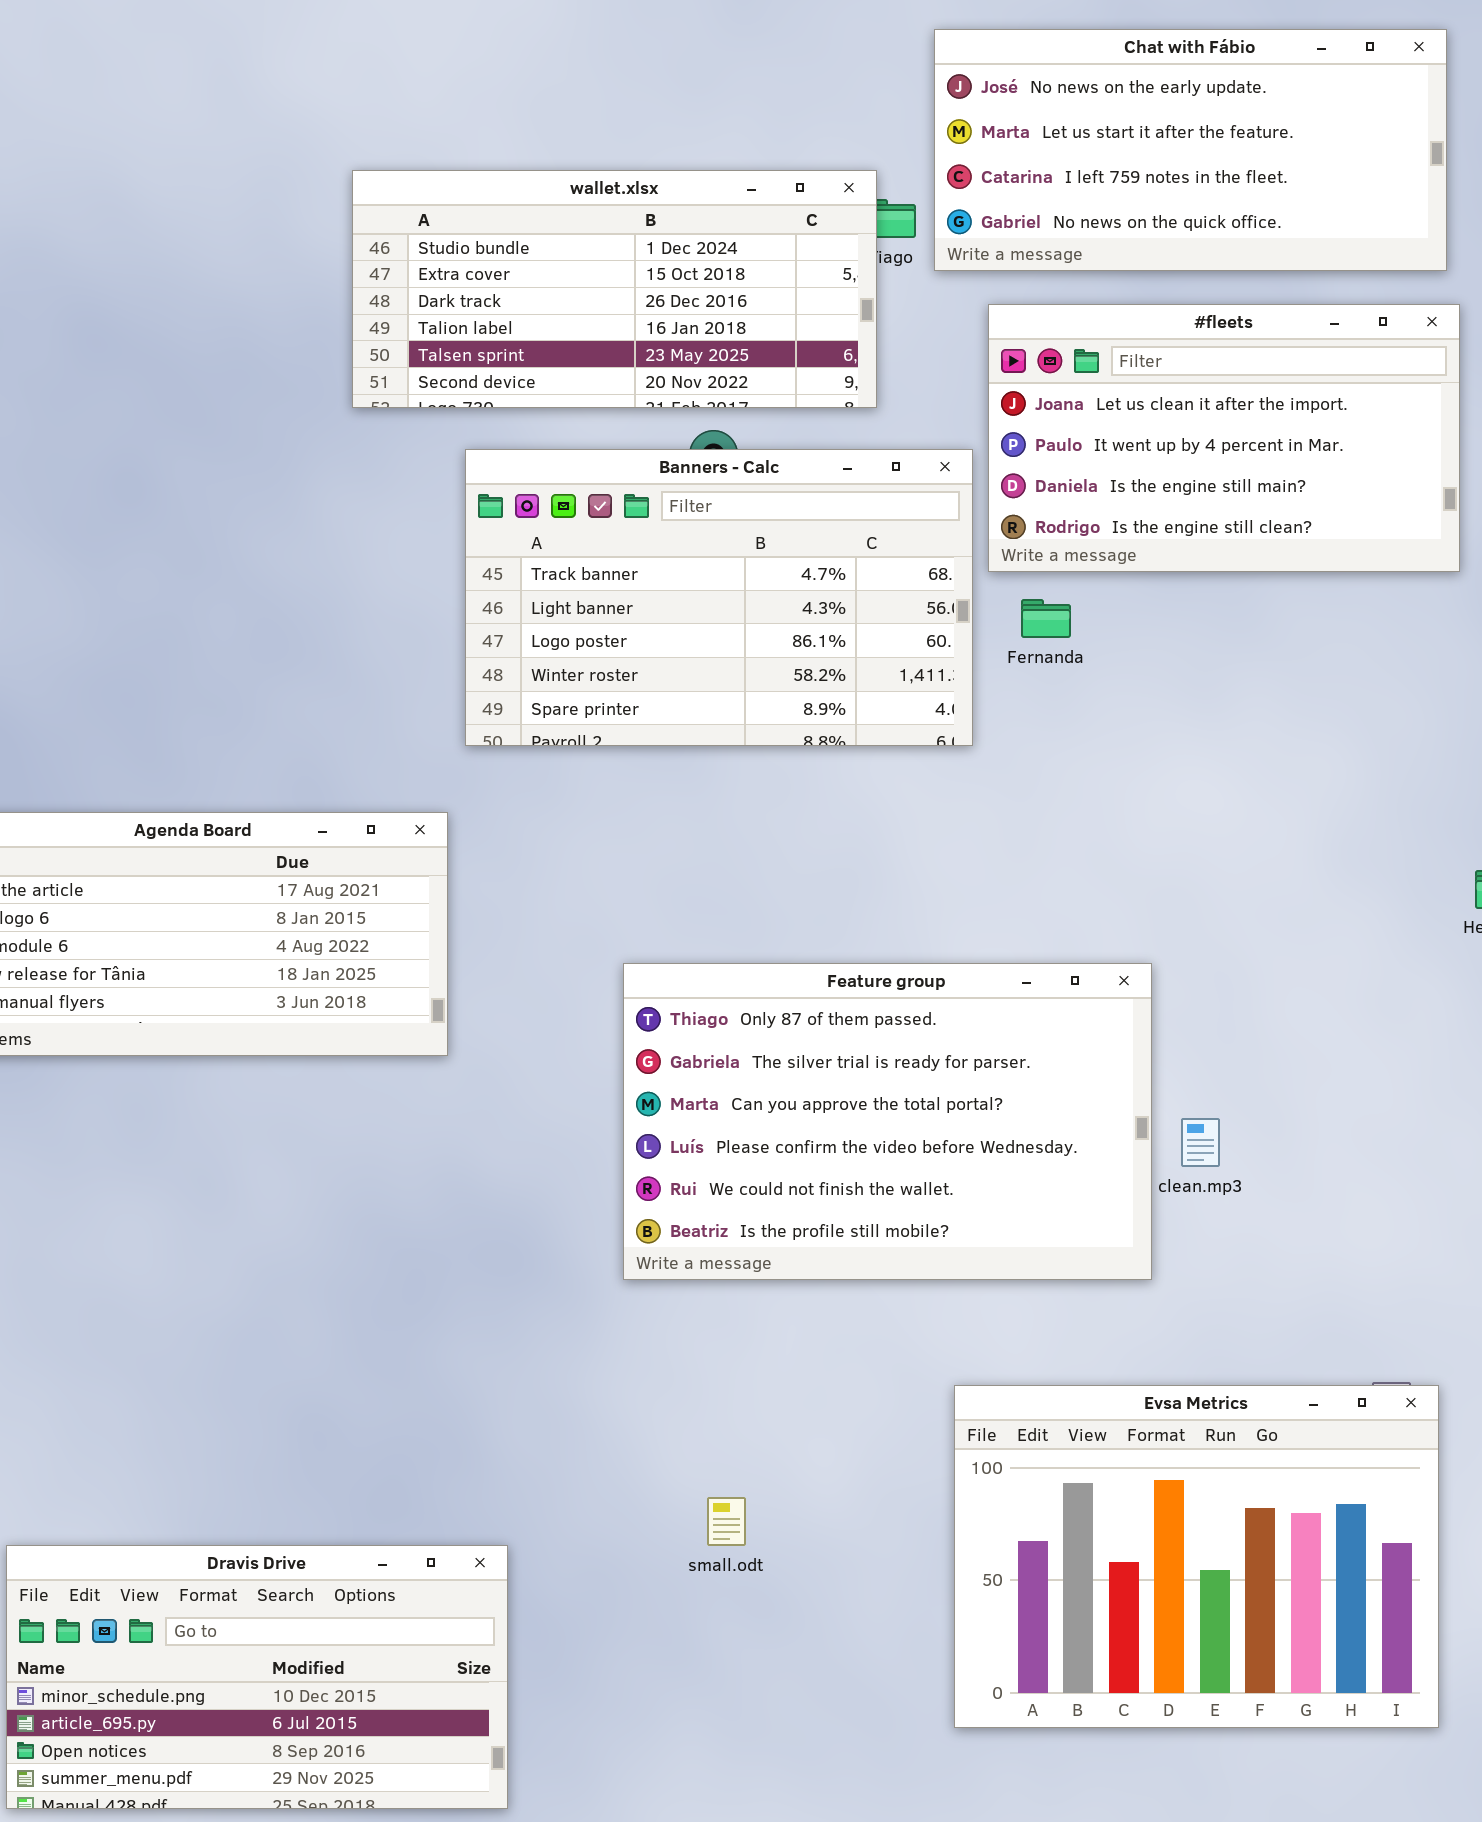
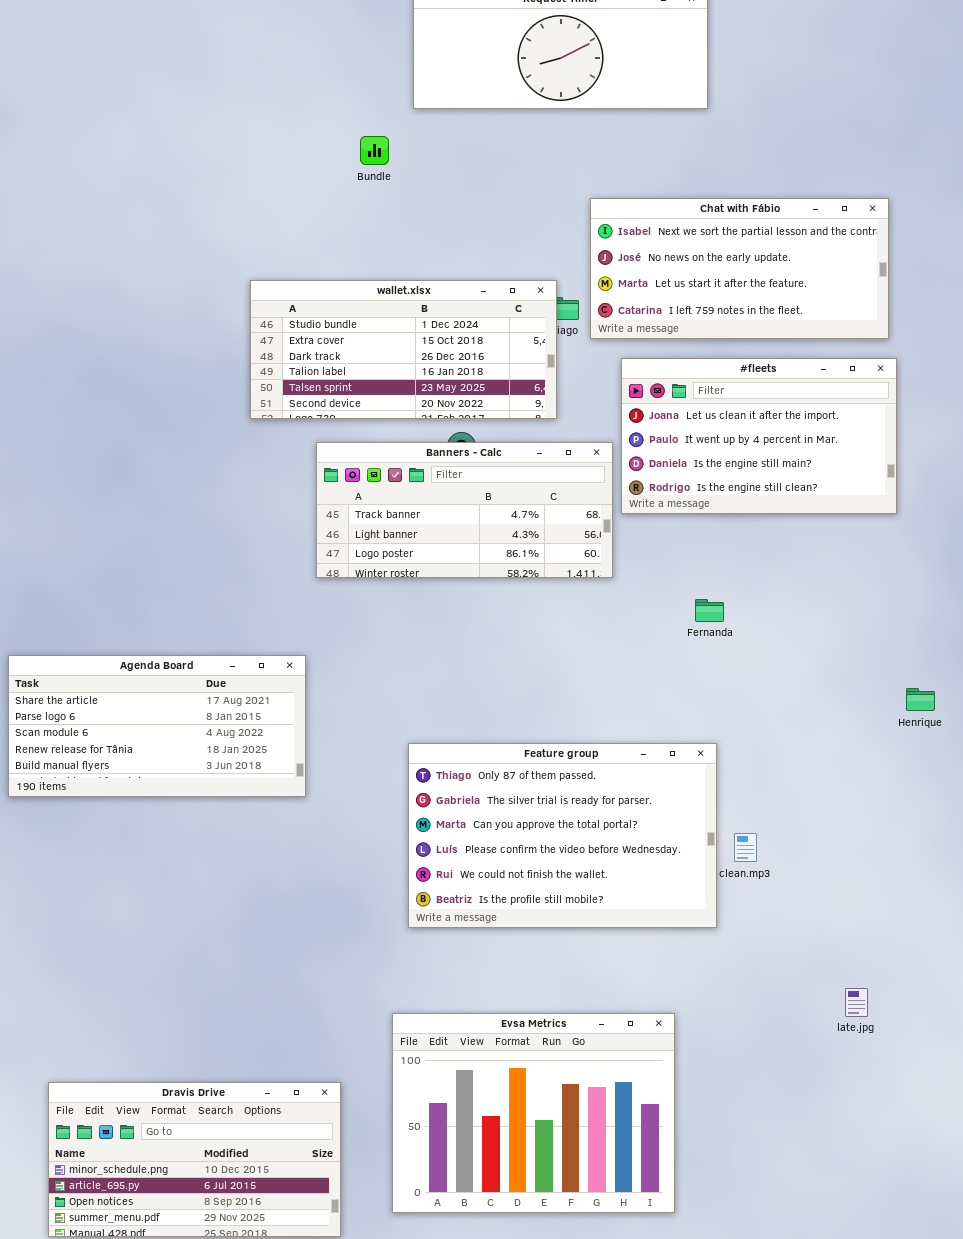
Chat with Fábio: [934,29,1447,271] -> [590,198,889,339], scrolled up 1 row
Banners - Calc: [465,449,973,746] -> [316,442,613,578], resized
Fernanda: [1021,599,1071,638] -> [695,599,724,622], moved
Evsa Metrics: [954,1385,1439,1728] -> [392,1013,675,1213], moved

